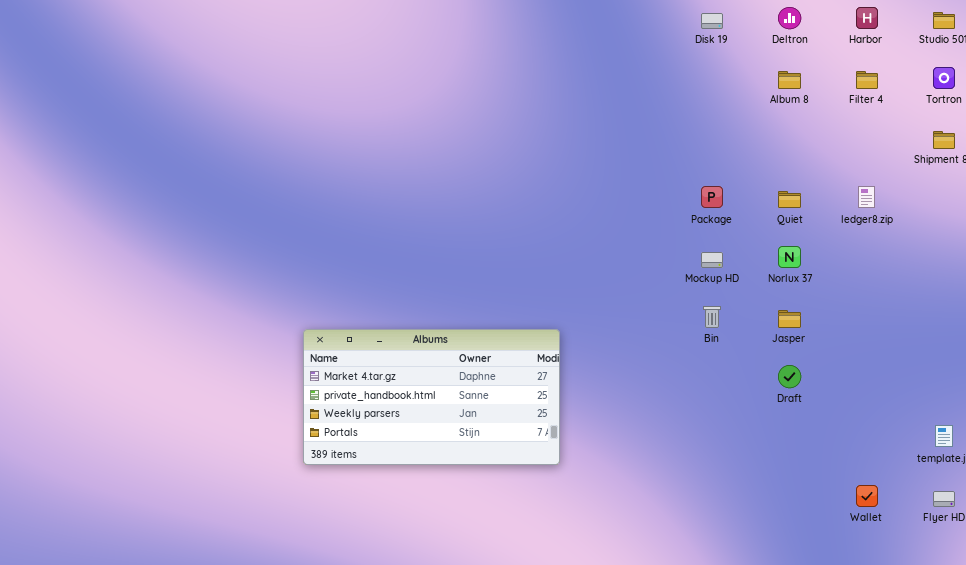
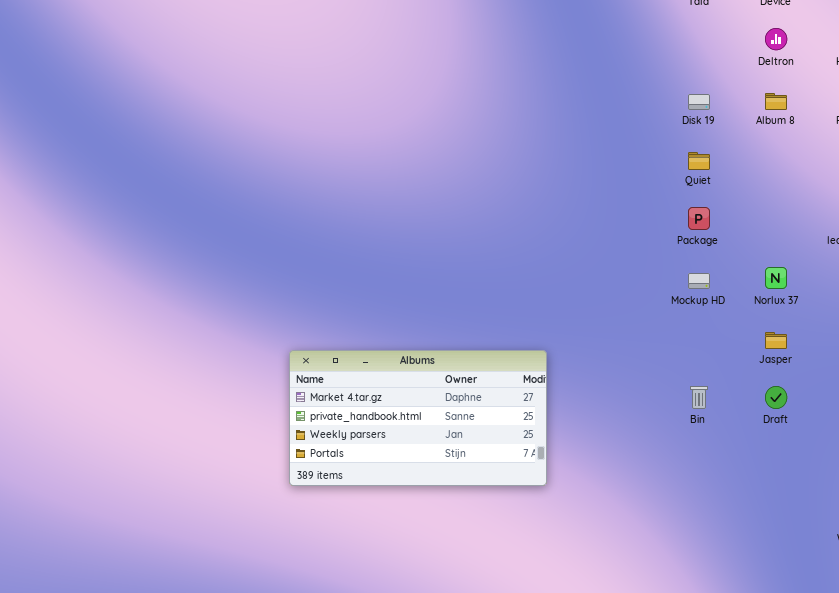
Disk 19: [701,13,723,29] -> [688,94,710,110], moved
Quiet: [778,191,801,208] -> [688,152,710,170], moved
Bin: [703,306,721,328] -> [690,386,708,409], moved

